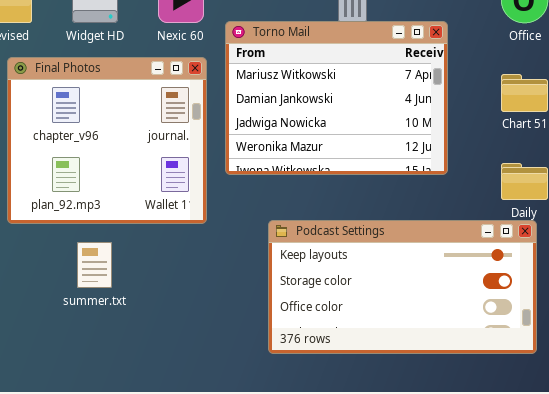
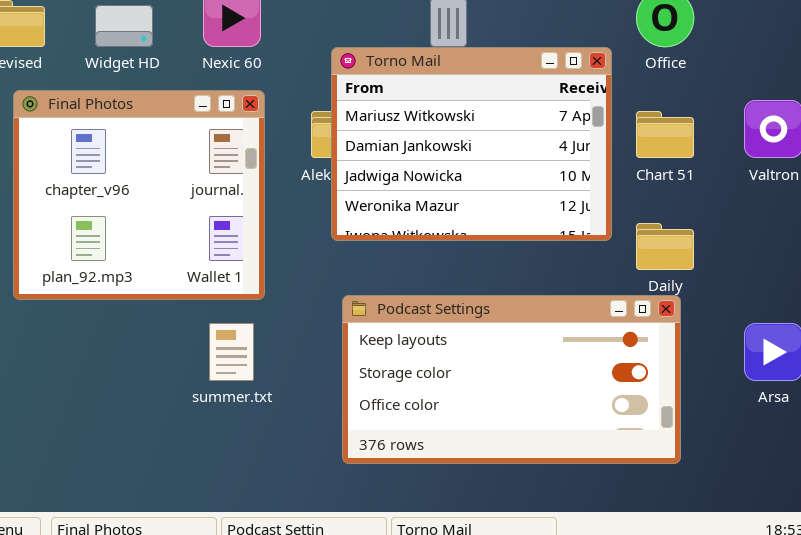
Torno Mail: [225,21,448,175] -> [331,47,612,241], moved
summer.txt: [77,242,112,288] -> [209,323,254,381], moved

